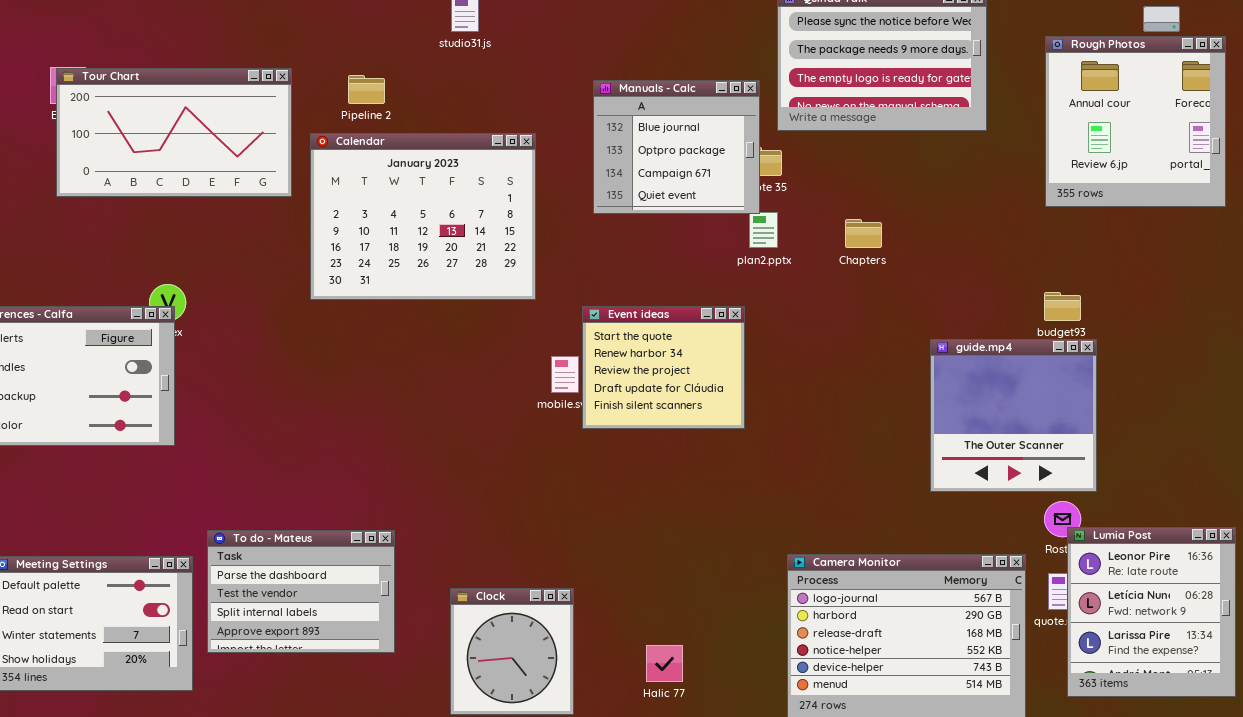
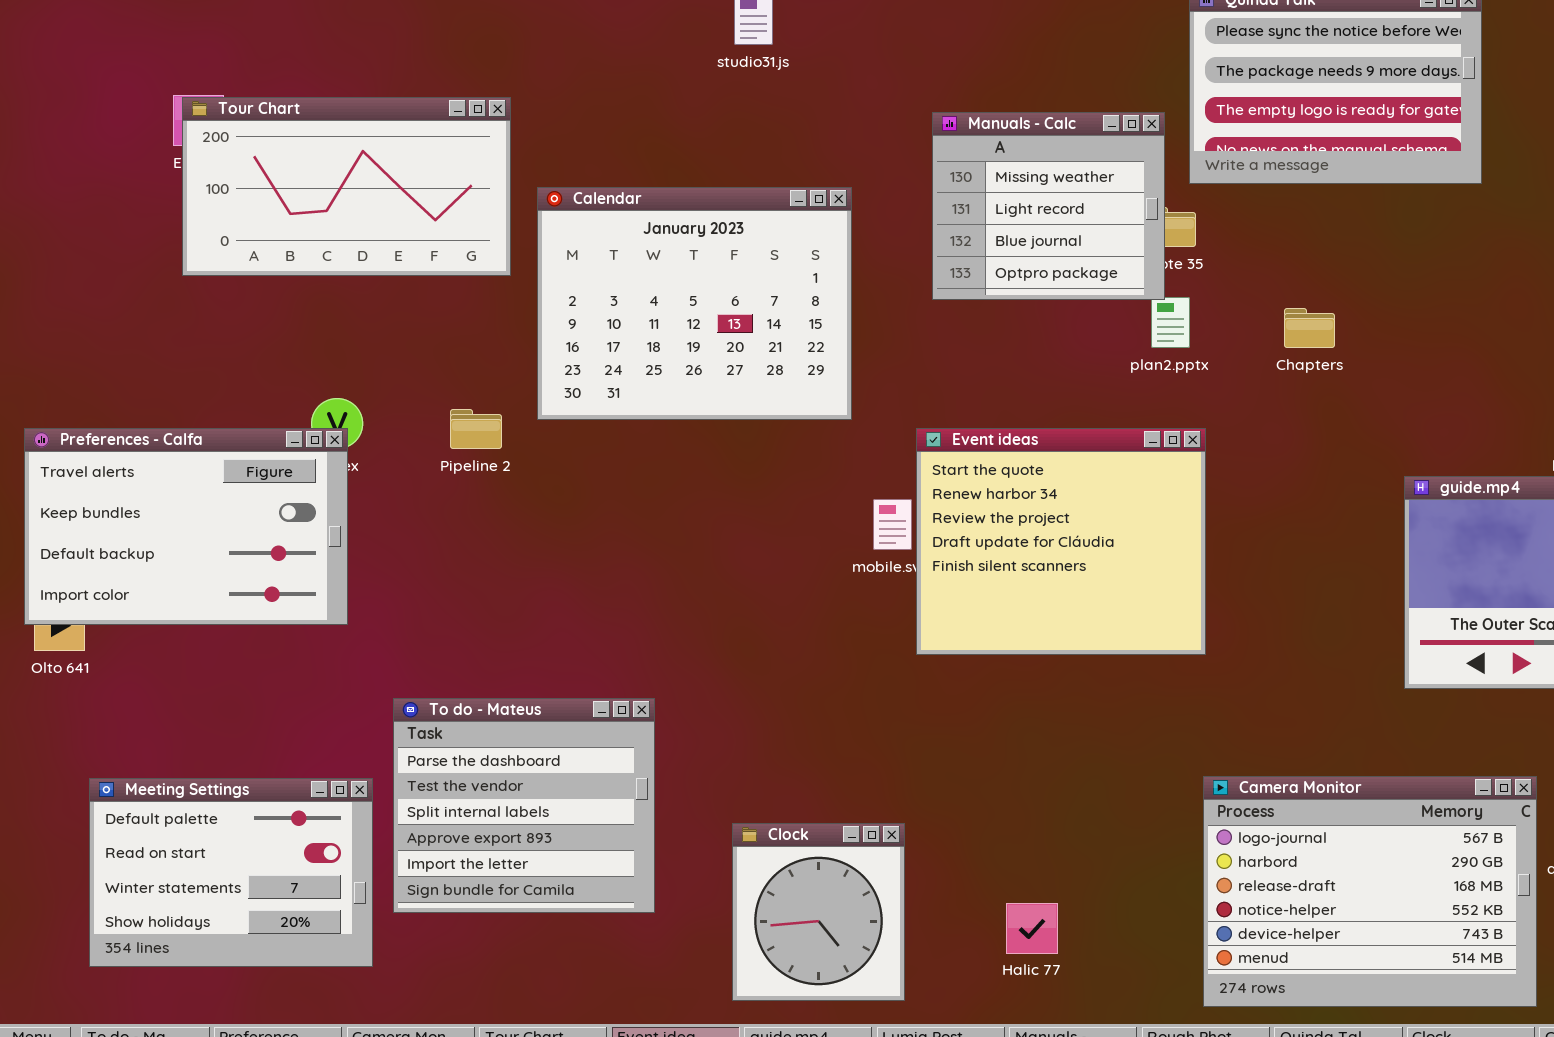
Pipeline 2: [348,75,385,104] -> [450,409,502,449], moved
Manuals - Calc: [593,80,760,214] -> [932,112,1165,300], scrolled up 2 rows
Event ideas: [582,306,745,429] -> [916,428,1206,655], resized
To do - Mateus: [207,530,395,653] -> [393,698,655,913], resized

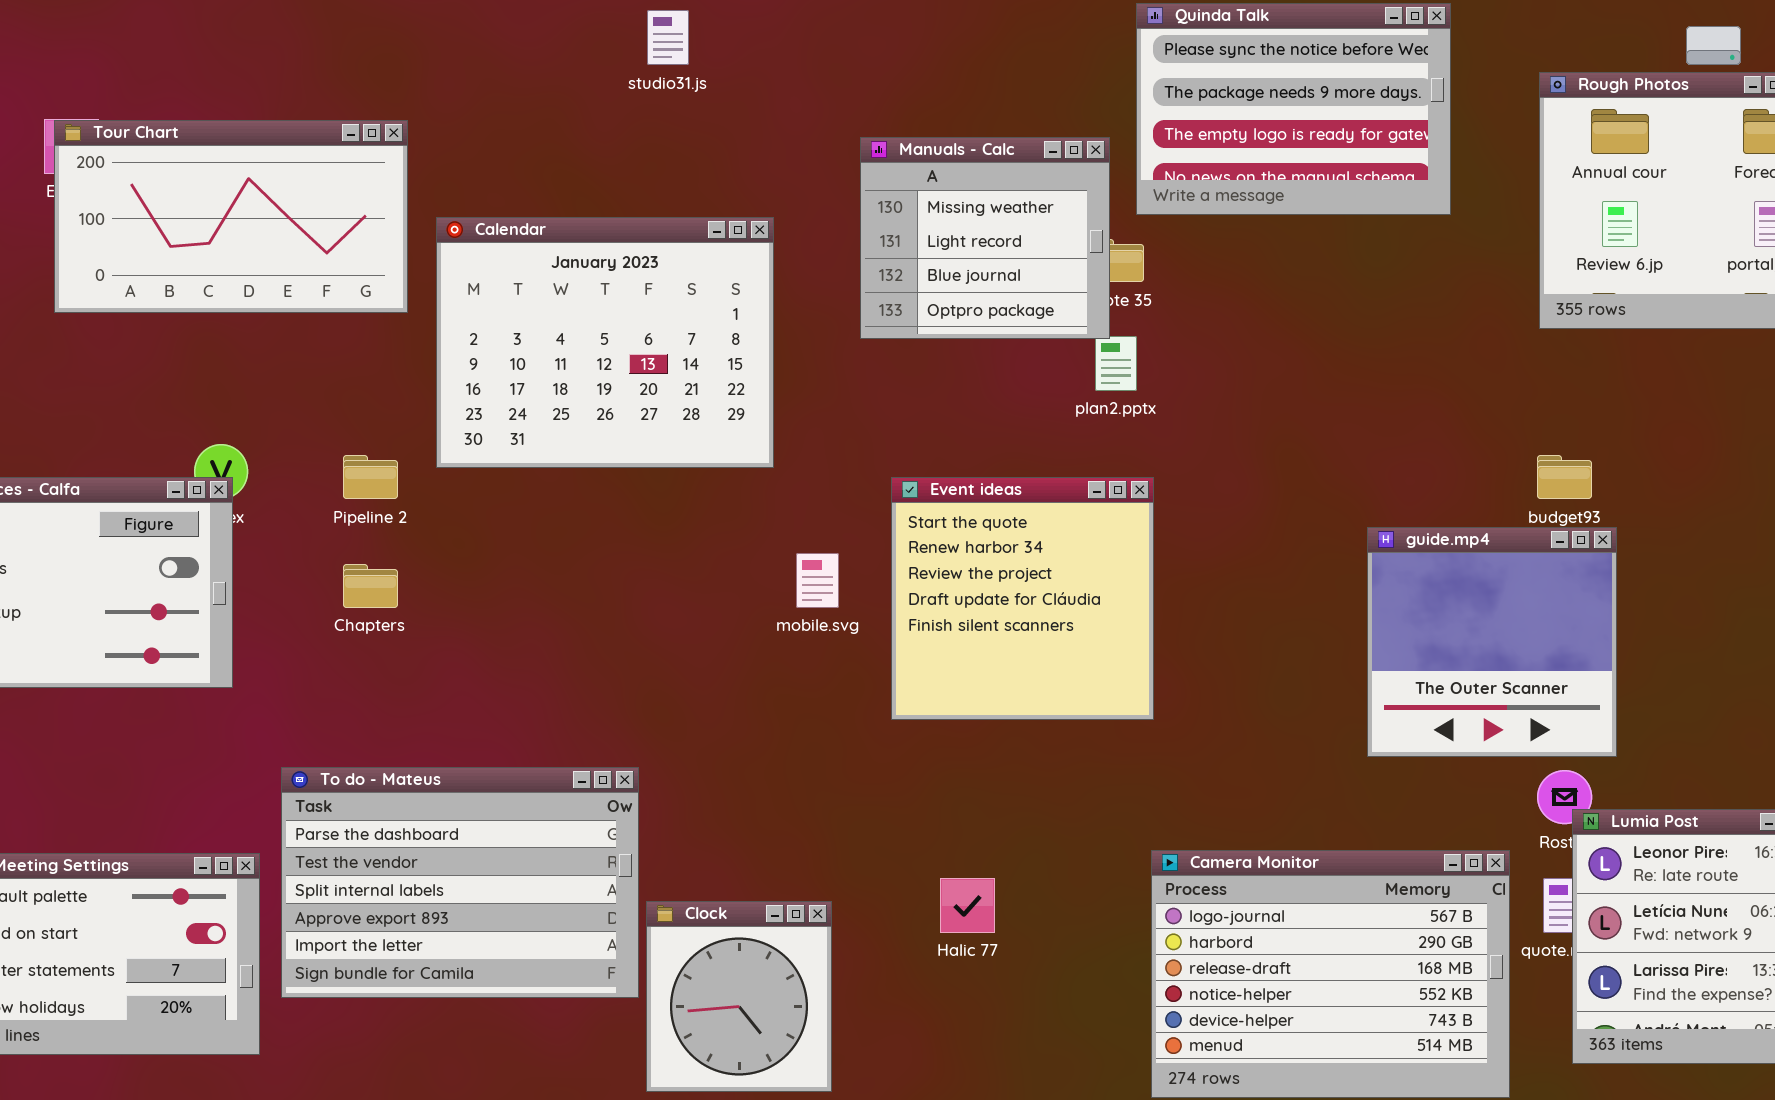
Chapters: [1284,308,1335,348] -> [343,564,398,608], moved
Event ideas: [916,428,1206,655] -> [891,477,1154,720], resized
To do - Mateus: [393,698,655,913] -> [281,767,639,998], resized
Halic 77: [1006,903,1058,954] -> [940,878,995,933], moved

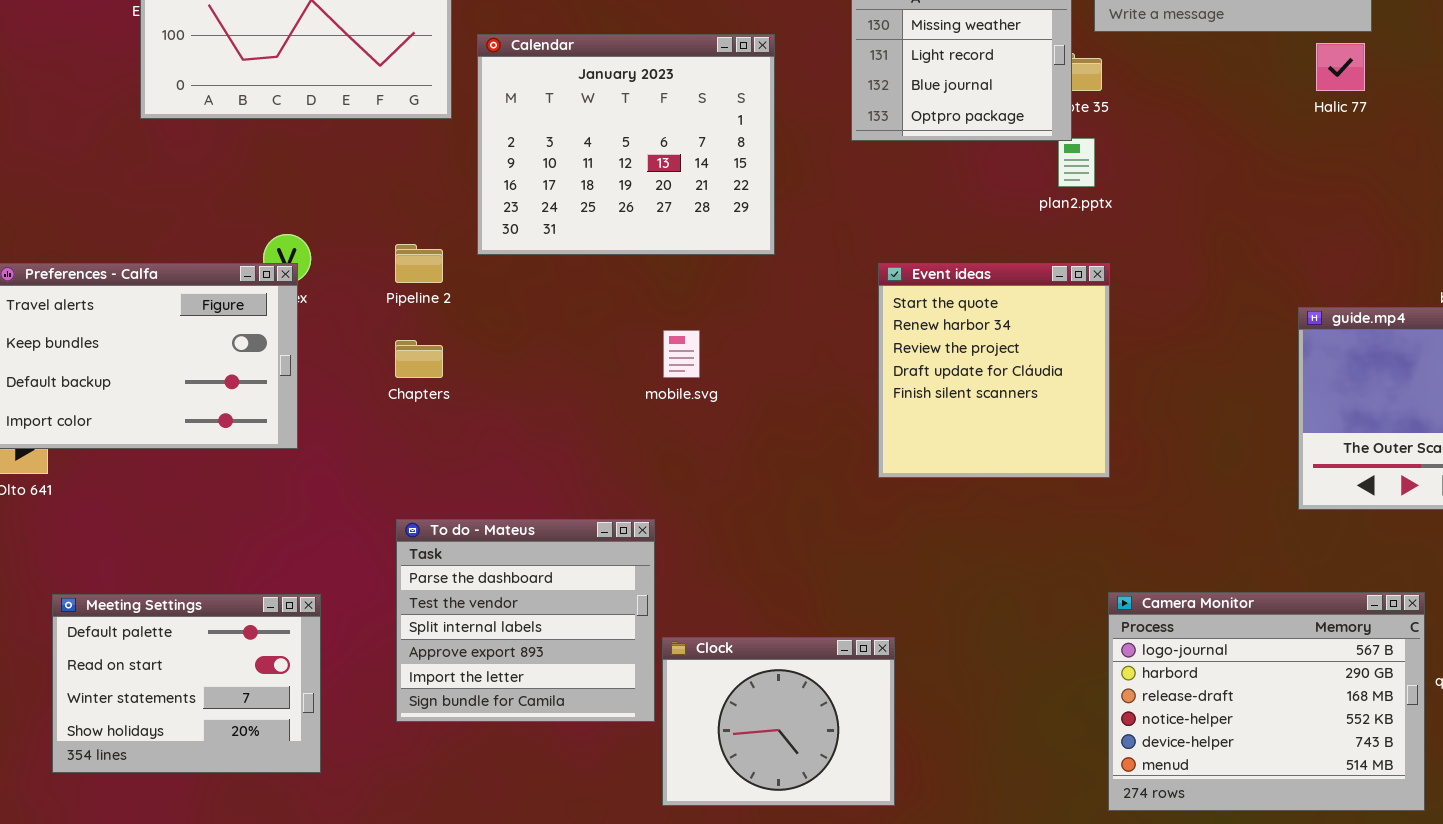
mobile.svg: [796,553,839,608] -> [663,330,700,378], moved
To do - Mateus: [281,767,639,998] -> [396,519,655,722], resized
Halic 77: [940,878,995,933] -> [1316,43,1365,91], moved
Clock: [646,901,832,1092] -> [662,637,895,806], resized

